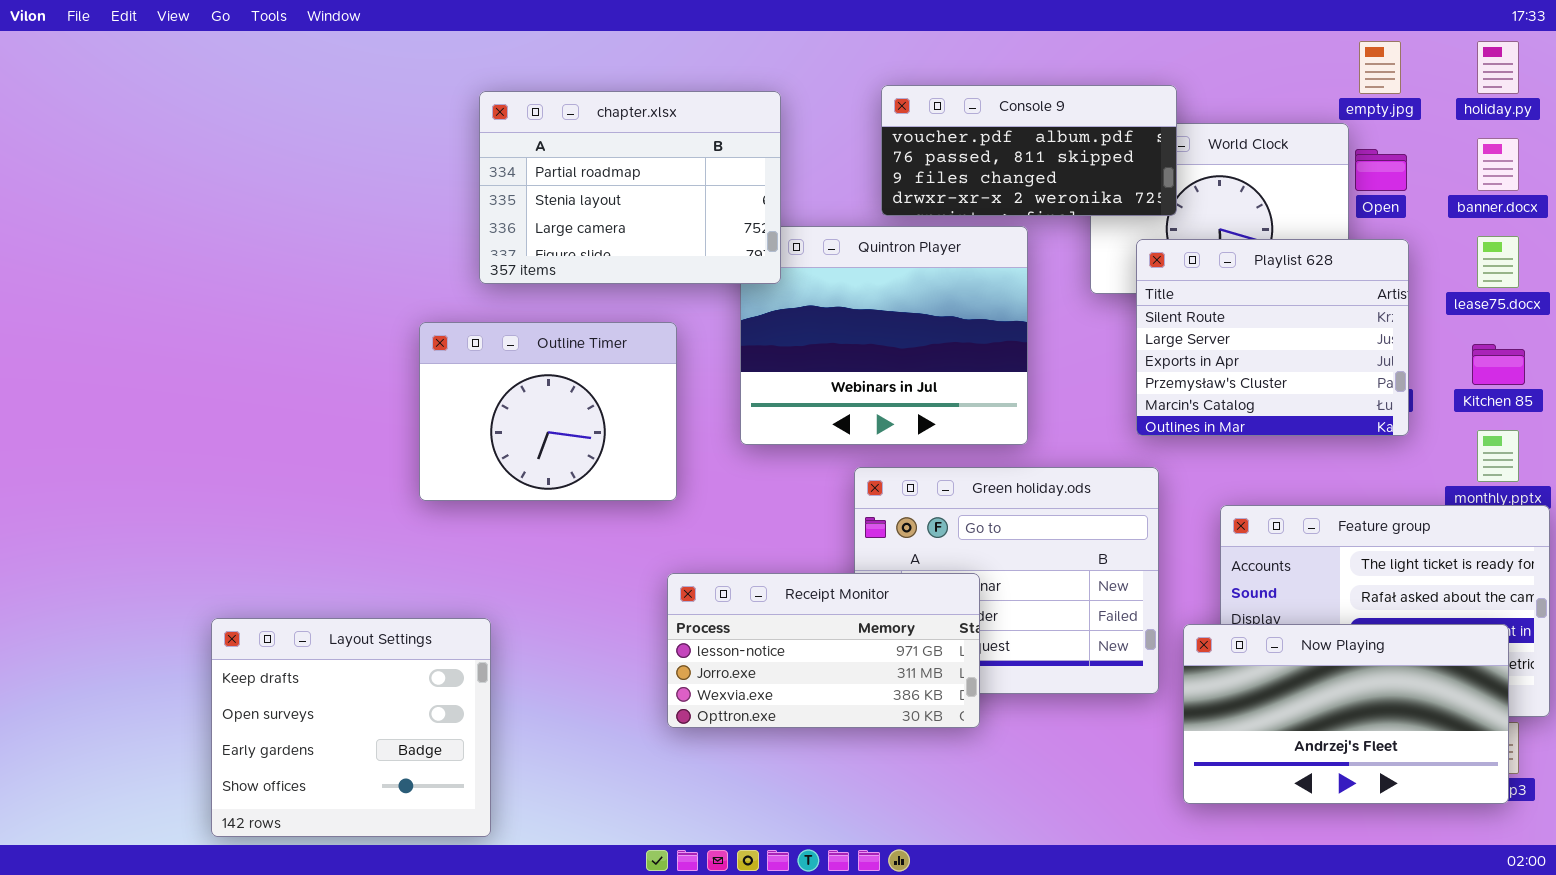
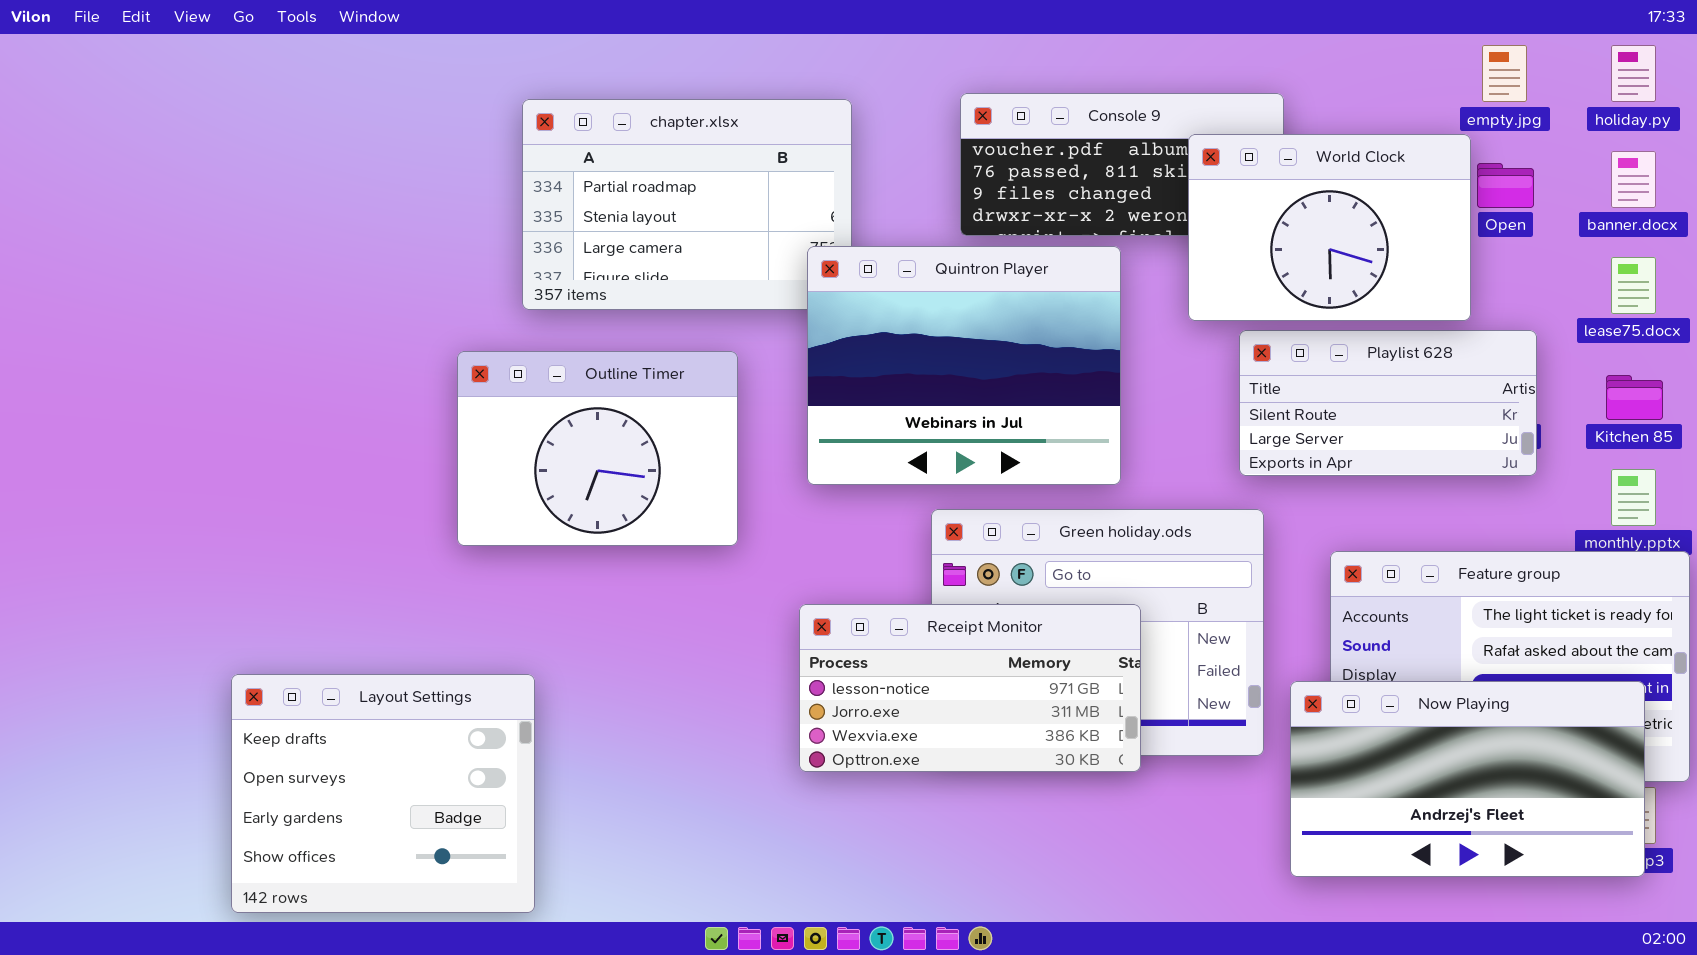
World Clock: [1090,123,1349,294] -> [1188,134,1471,321], raised
Quintron Player: [740,226,1028,445] -> [807,246,1121,485], raised
Playlist 628: [1136,239,1409,436] -> [1239,330,1537,476], resized
Receipt Monitor: [667,573,980,728] -> [799,604,1141,772], moved

